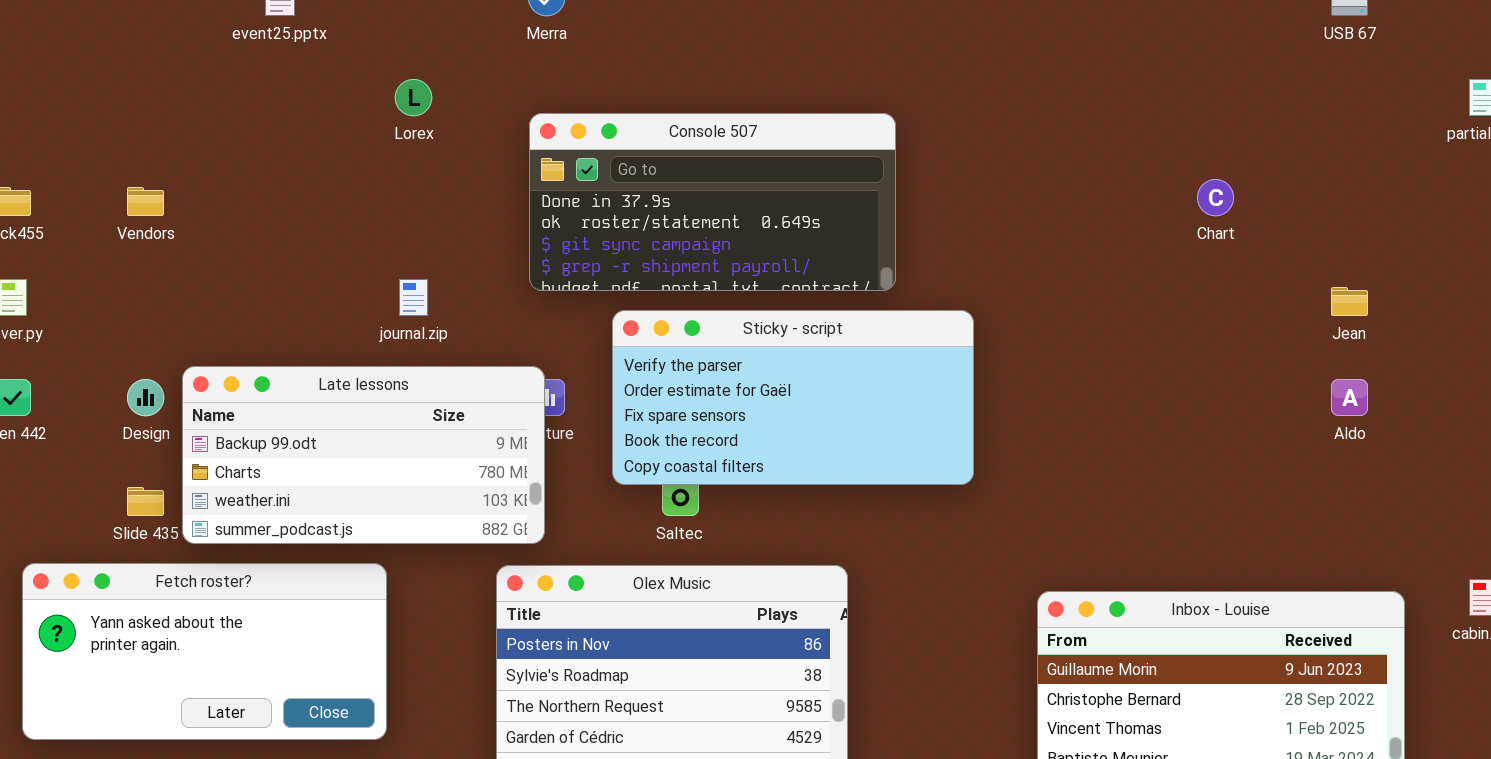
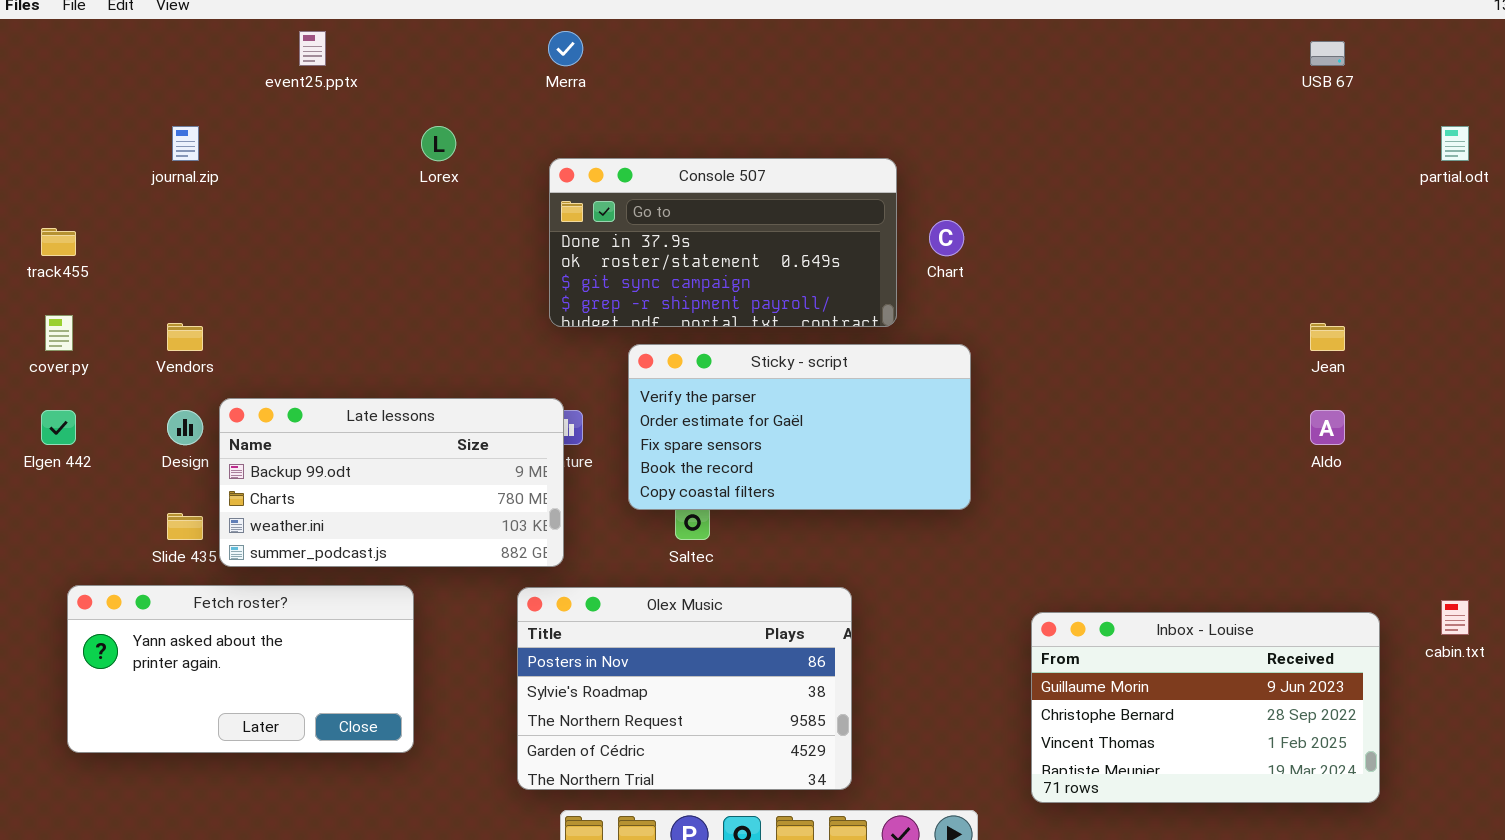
Chart: [1197,179,1234,216] -> [929,220,964,256], moved
Vendors: [127,187,164,216] -> [167,323,203,351], moved
journal.zip: [399,279,428,316] -> [172,126,199,161], moved

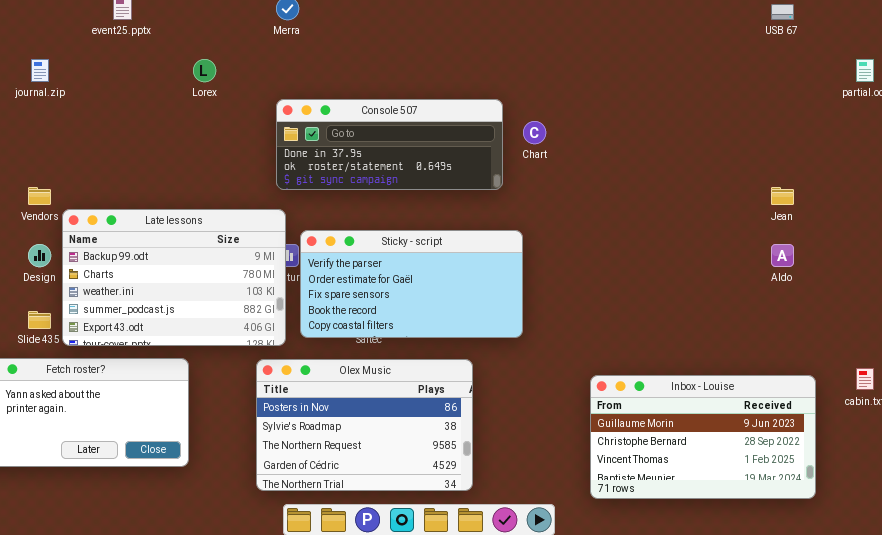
Console 507: [549,158,897,327] -> [276,99,503,190], resized
Sticky - script: [628,344,971,510] -> [300,230,523,338], moved
Late lessons: [219,398,564,567] -> [62,209,286,346], resized

